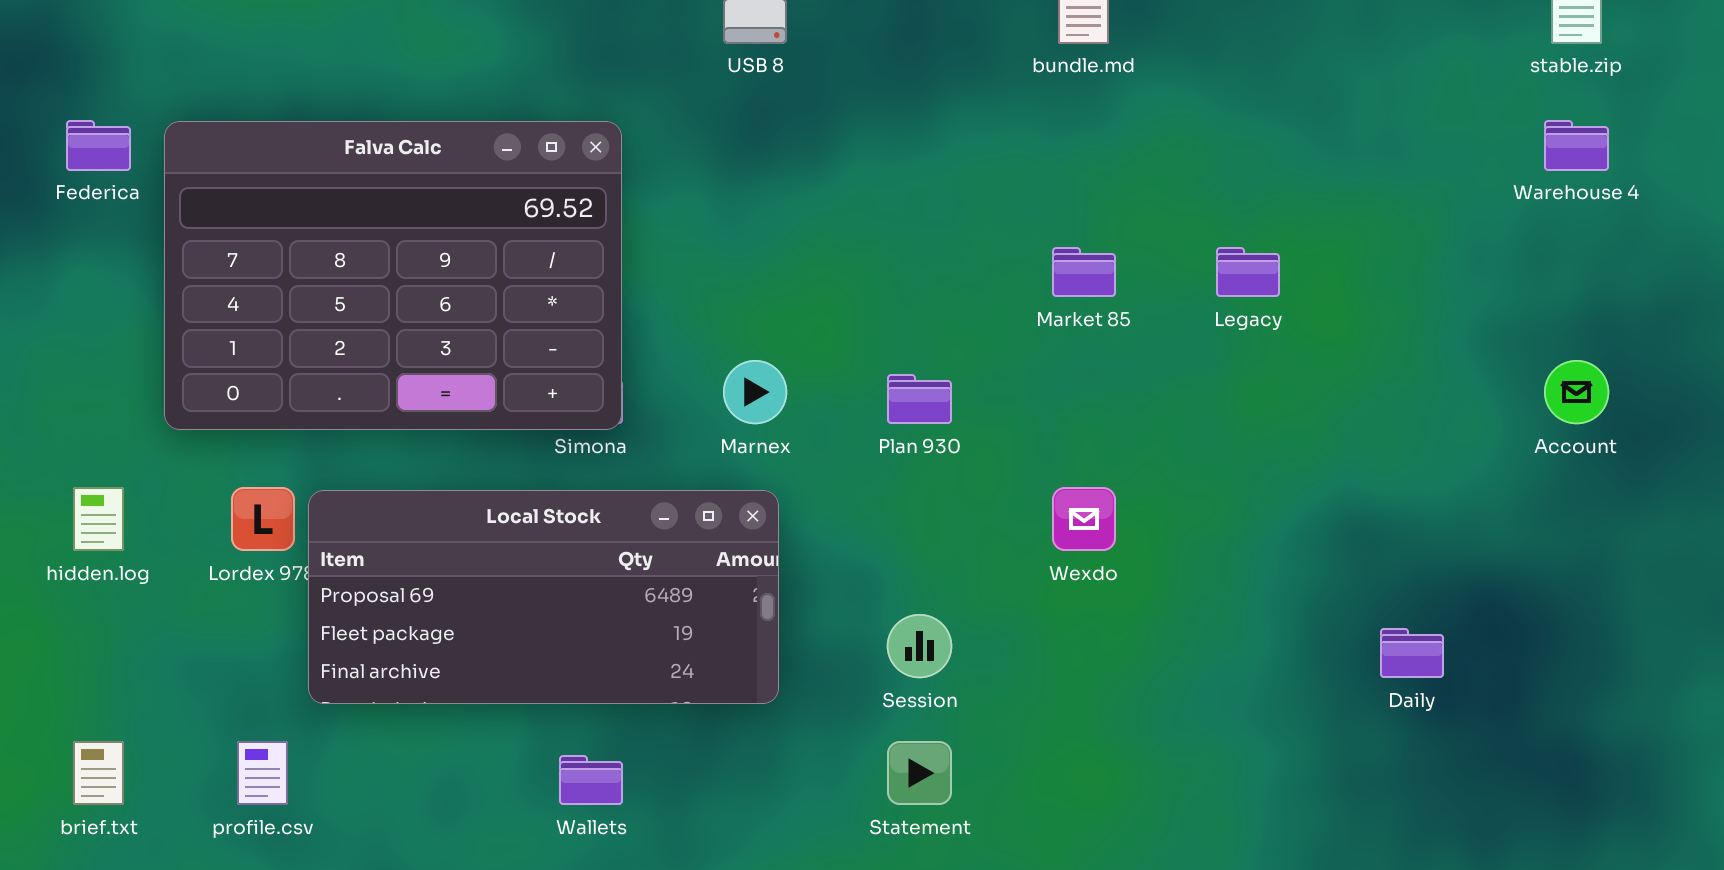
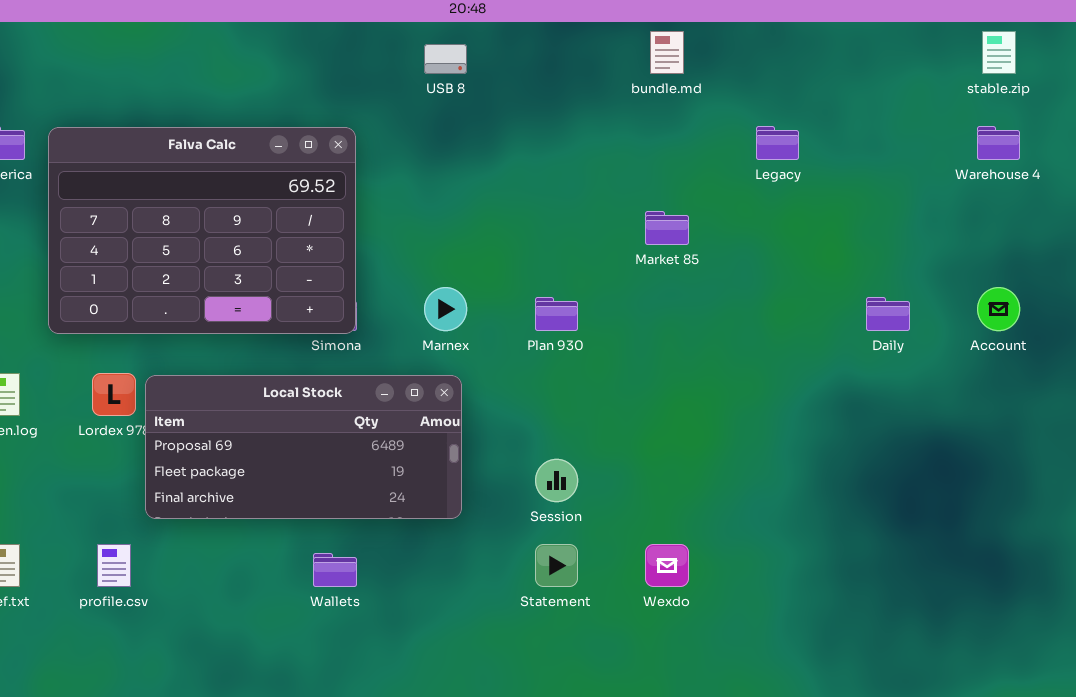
Legacy: [1216,247,1280,297] -> [756,126,799,160], moved
Wexdo: [1052,487,1116,551] -> [645,544,689,587], moved
Daily: [1380,628,1444,678] -> [866,297,910,331], moved

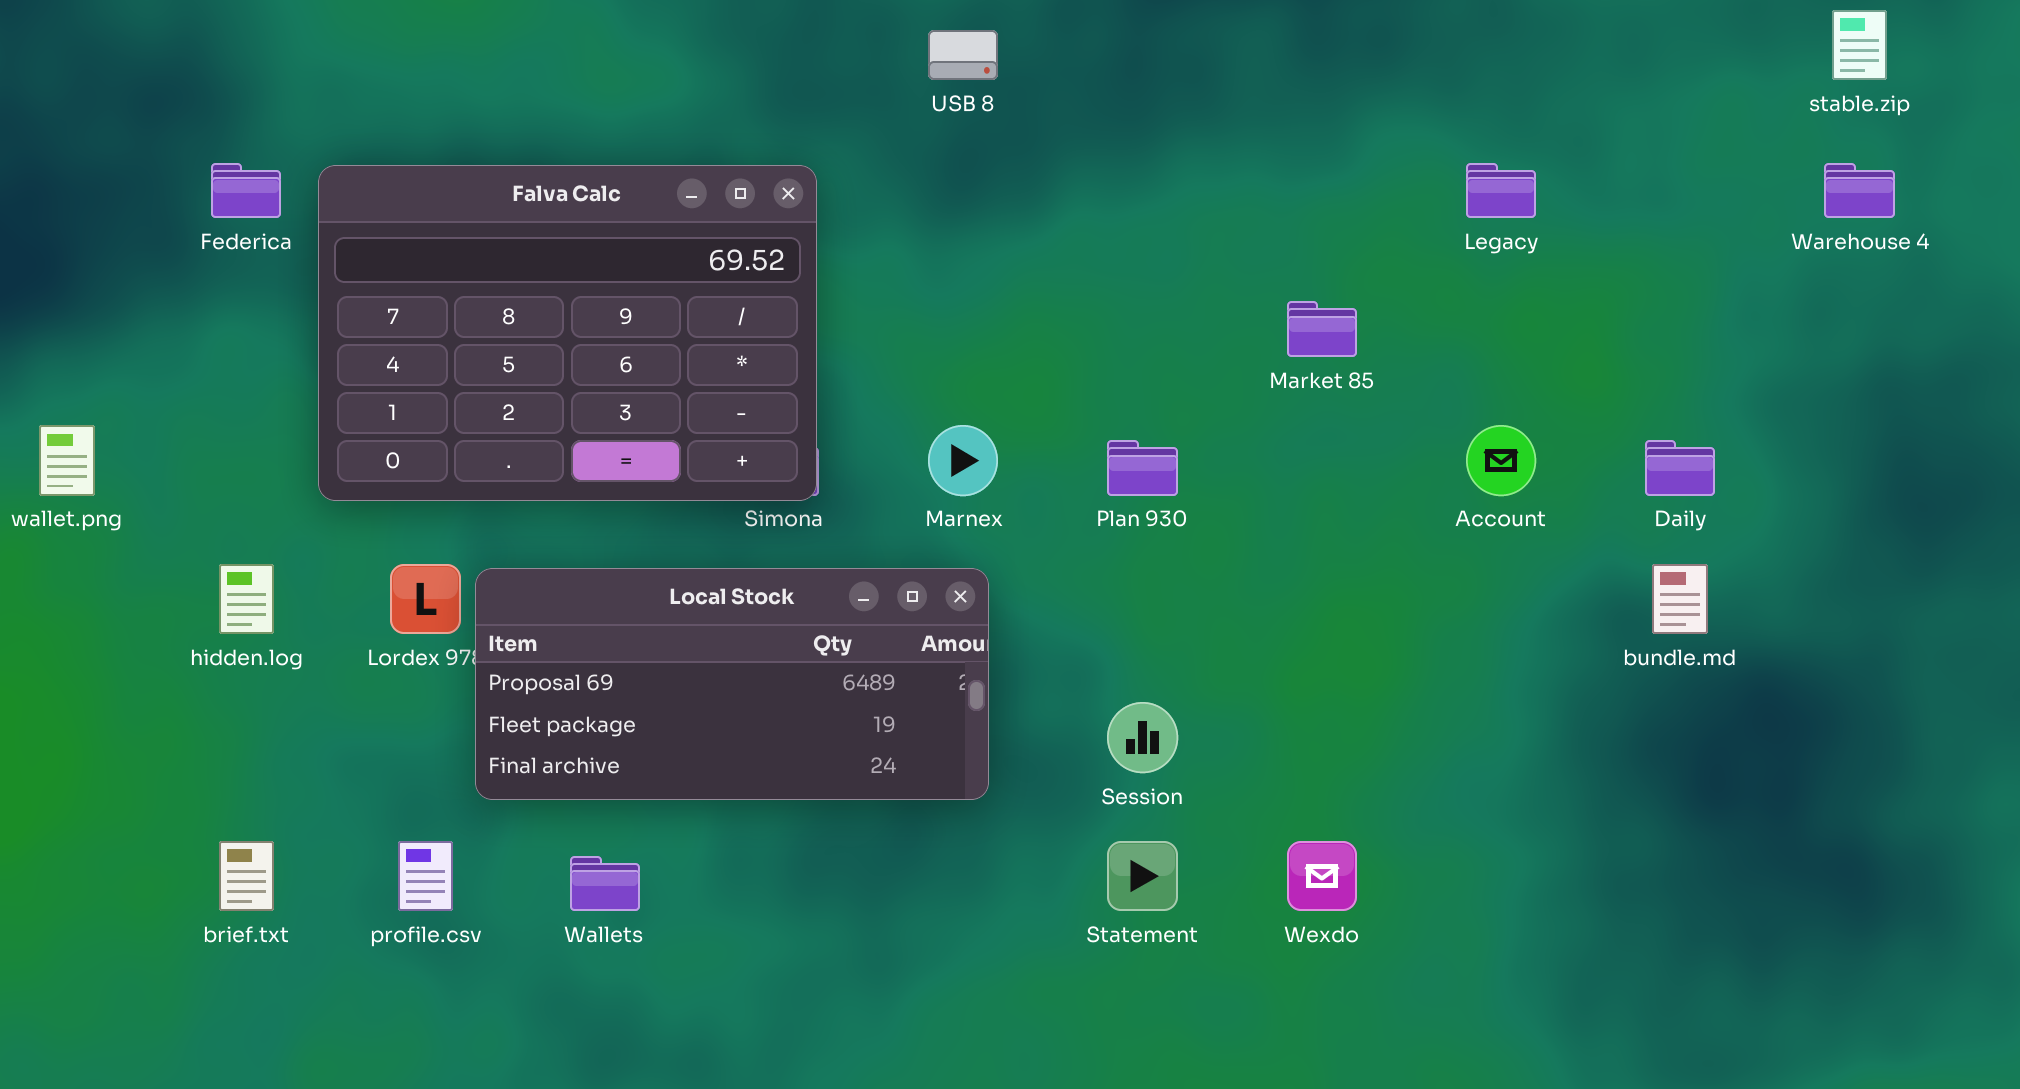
bundle.md: [650,31,684,74] -> [1652,564,1708,634], moved
Account: [977,287,1020,331] -> [1466,425,1536,496], moved
Wallets: [313,553,357,587] -> [570,856,640,911], moved

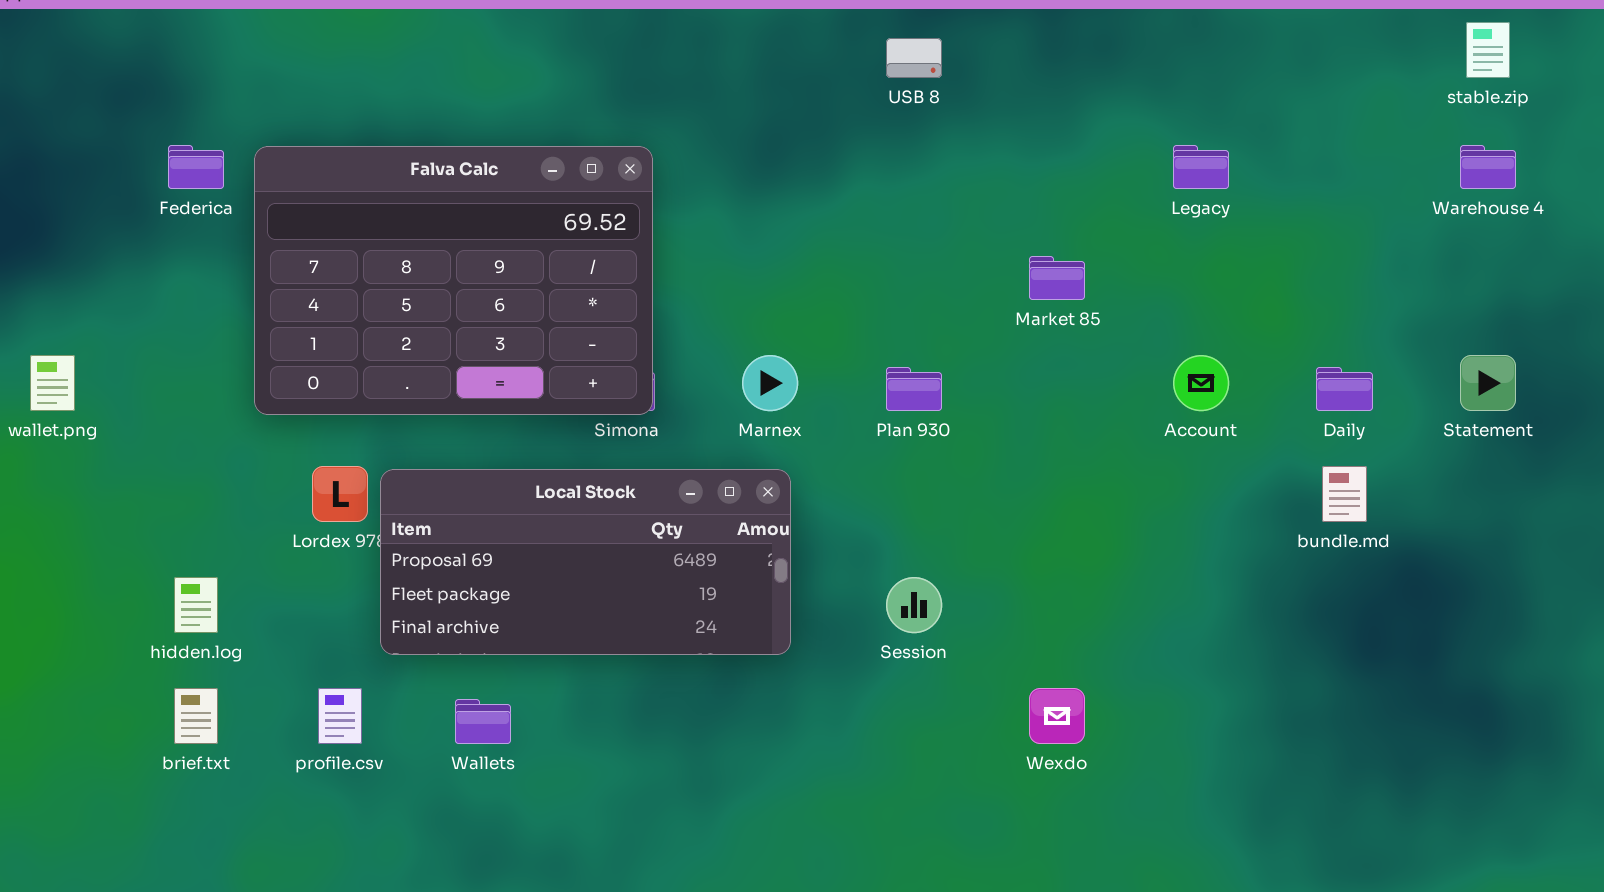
USB 8: [928,30,998,80] -> [886,38,942,78], moved
hidden.log: [219,564,274,634] -> [174,577,218,633], moved
Statement: [1107,841,1178,911] -> [1460,355,1516,411], moved

